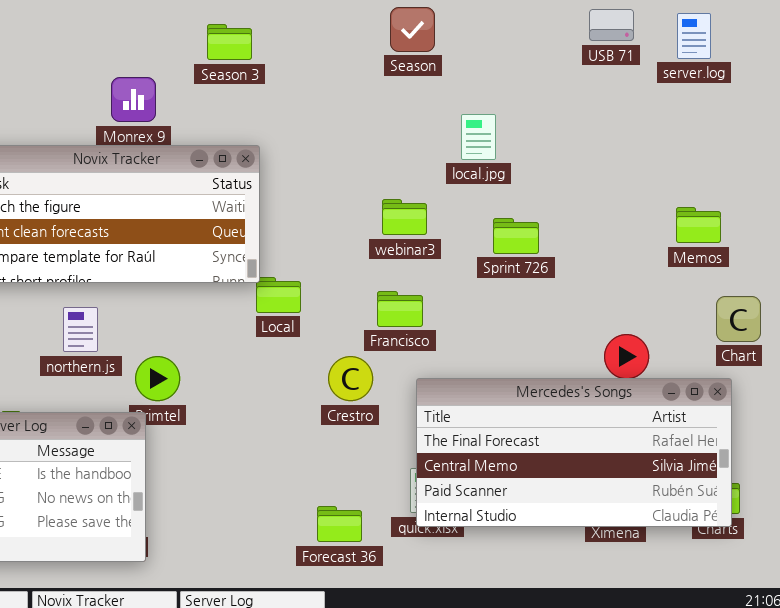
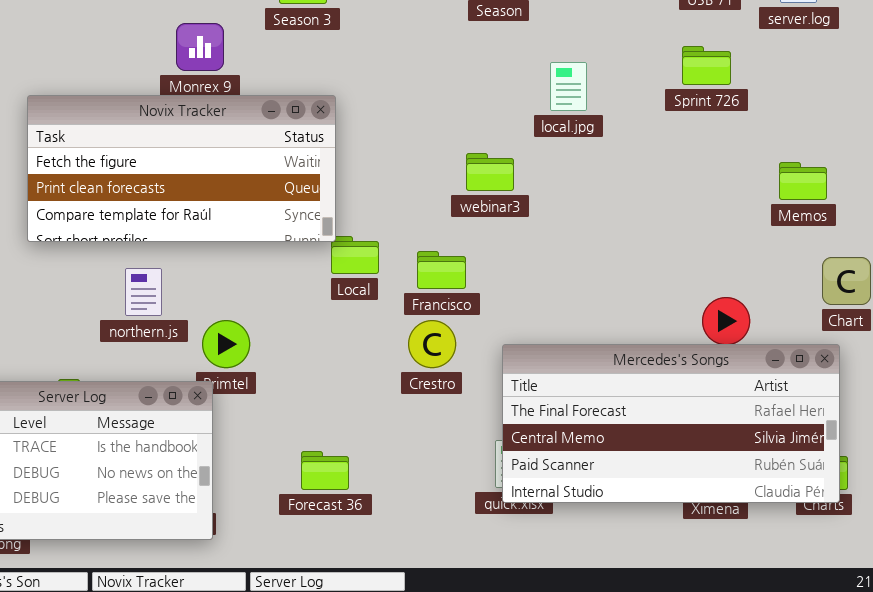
Sprint 726: [493,218,539,254] -> [682,46,731,85], moved
Francisco: [377,291,423,327] -> [417,251,466,289], moved
Forecast 36: [317,506,362,542] -> [301,451,349,490], moved

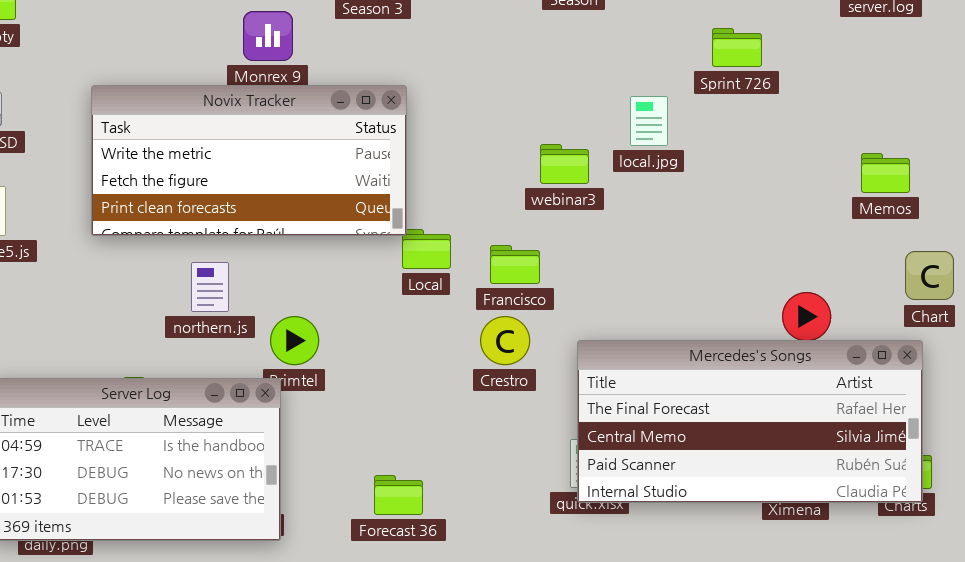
Sprint 726: [682,46,731,85] -> [712,28,762,67], moved
local.jpg: [550,62,587,111] -> [630,96,668,146], moved
Novix Tracker: [27,95,336,242] -> [91,85,407,236], scrolled up 1 row
Forecast 36: [301,451,349,490] -> [374,475,423,515], moved

